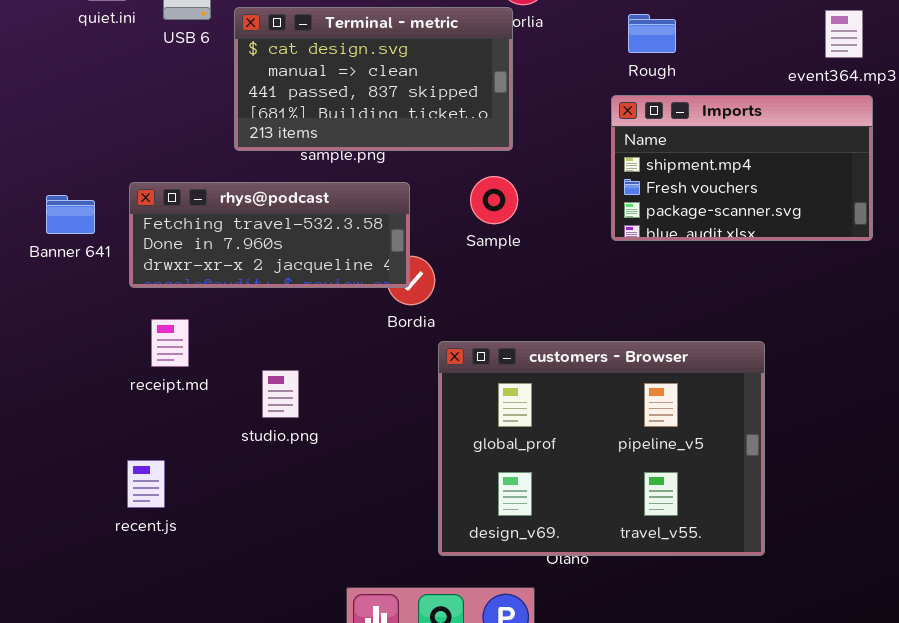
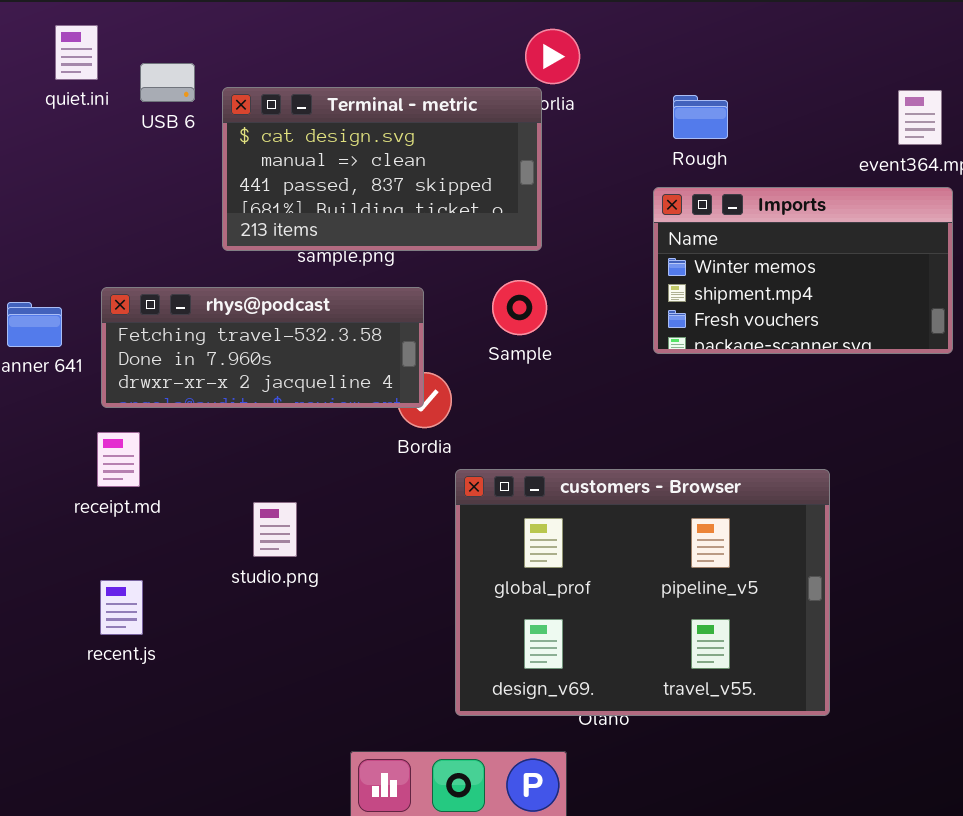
Imports: [611,95,873,241] -> [653,187,953,354], scrolled up 1 row
receipt.md: [151,319,189,367] -> [97,432,140,487], moved
recent.js: [127,460,165,508] -> [100,580,143,635], moved

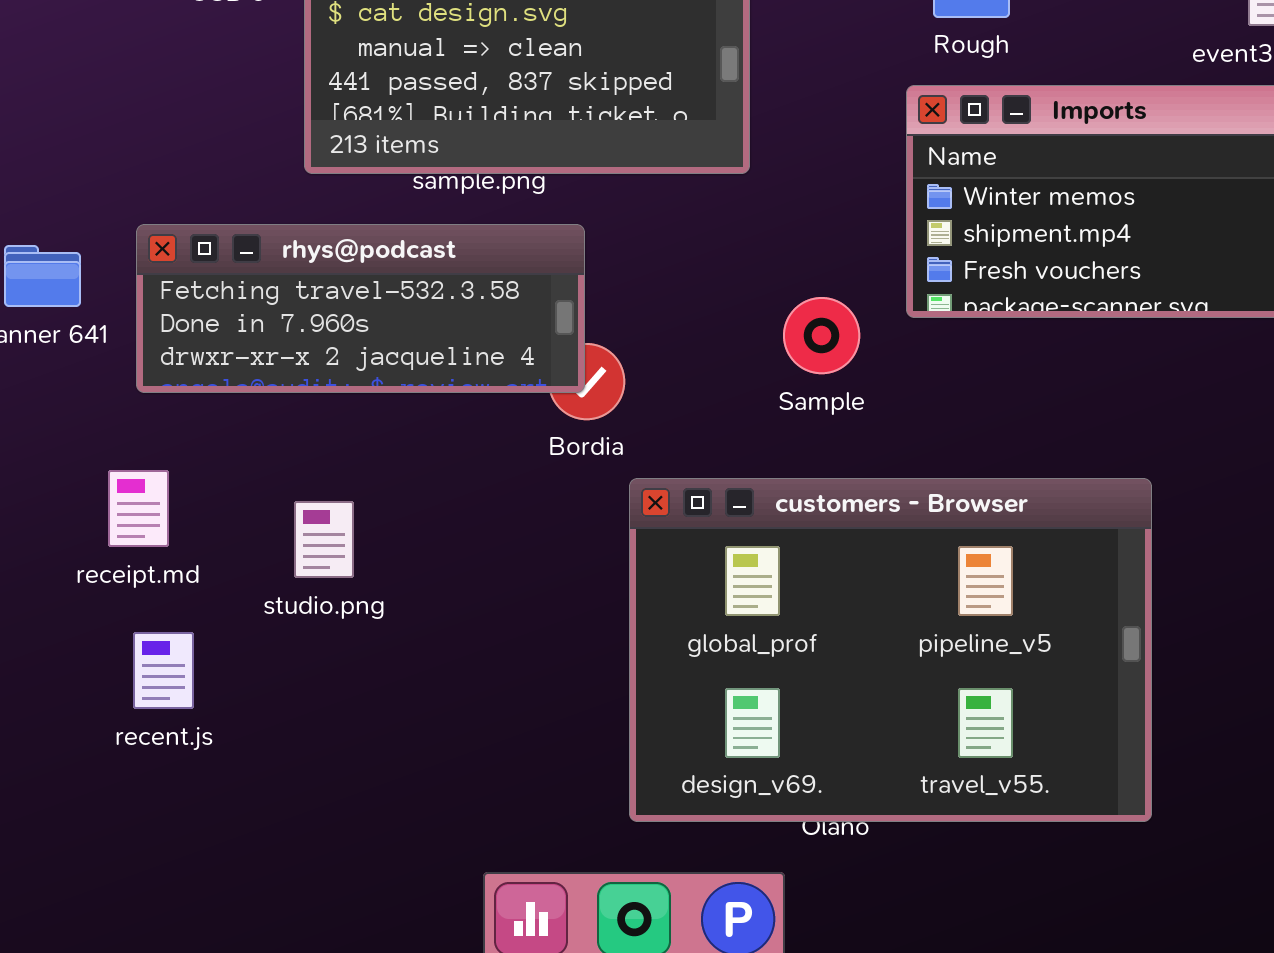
Sample: [492,280,547,335] -> [783,297,860,374], moved
receipt.md: [97,432,140,487] -> [108,470,169,547], moved
studio.png: [253,502,297,557] -> [294,501,354,578], moved

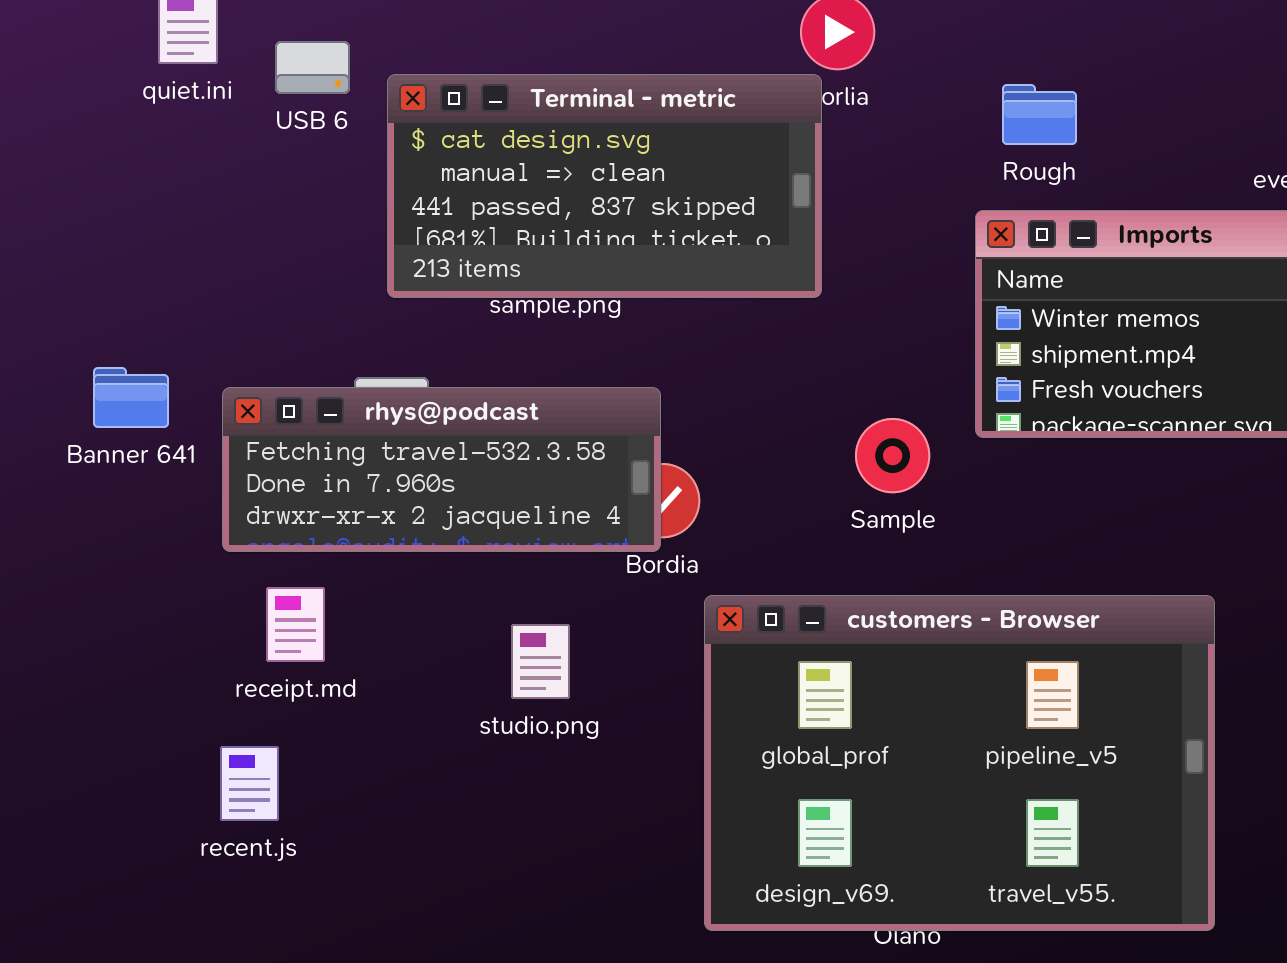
rhys@podcast: [136,224,585,393] -> [222,387,661,552], moved
receipt.md: [108,470,169,547] -> [266,587,325,662], moved
studio.png: [294,501,354,578] -> [511,624,570,699], moved

